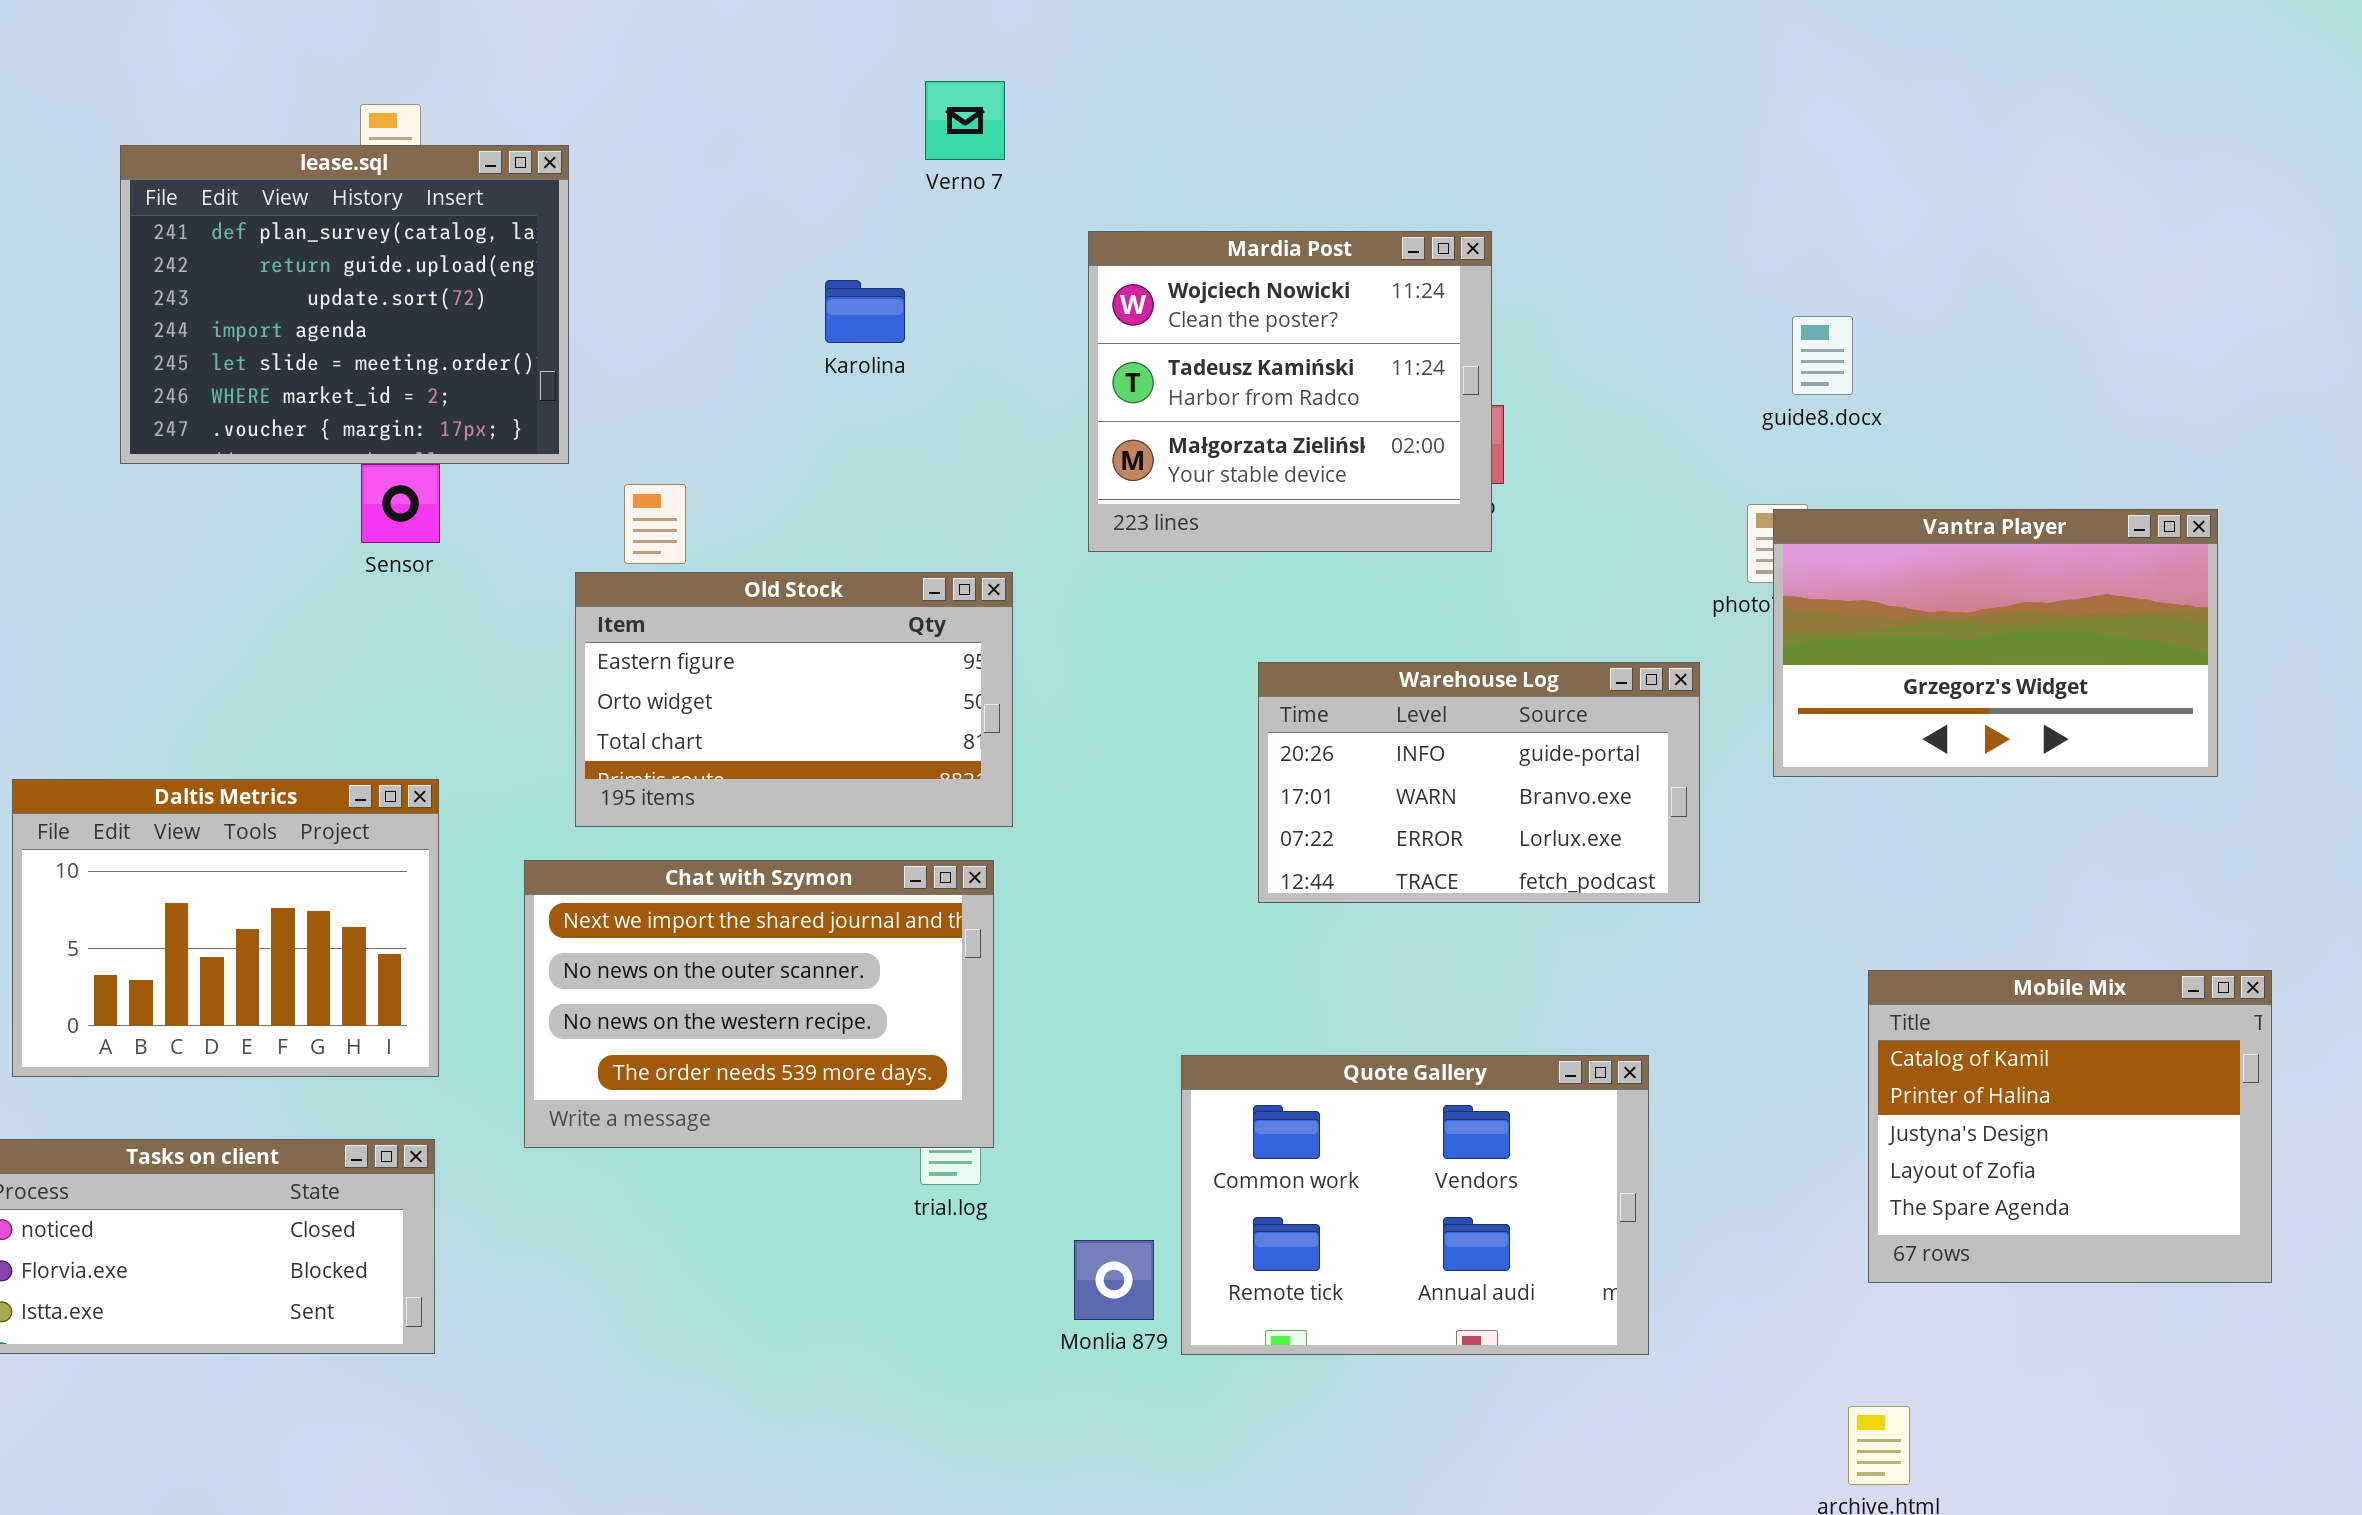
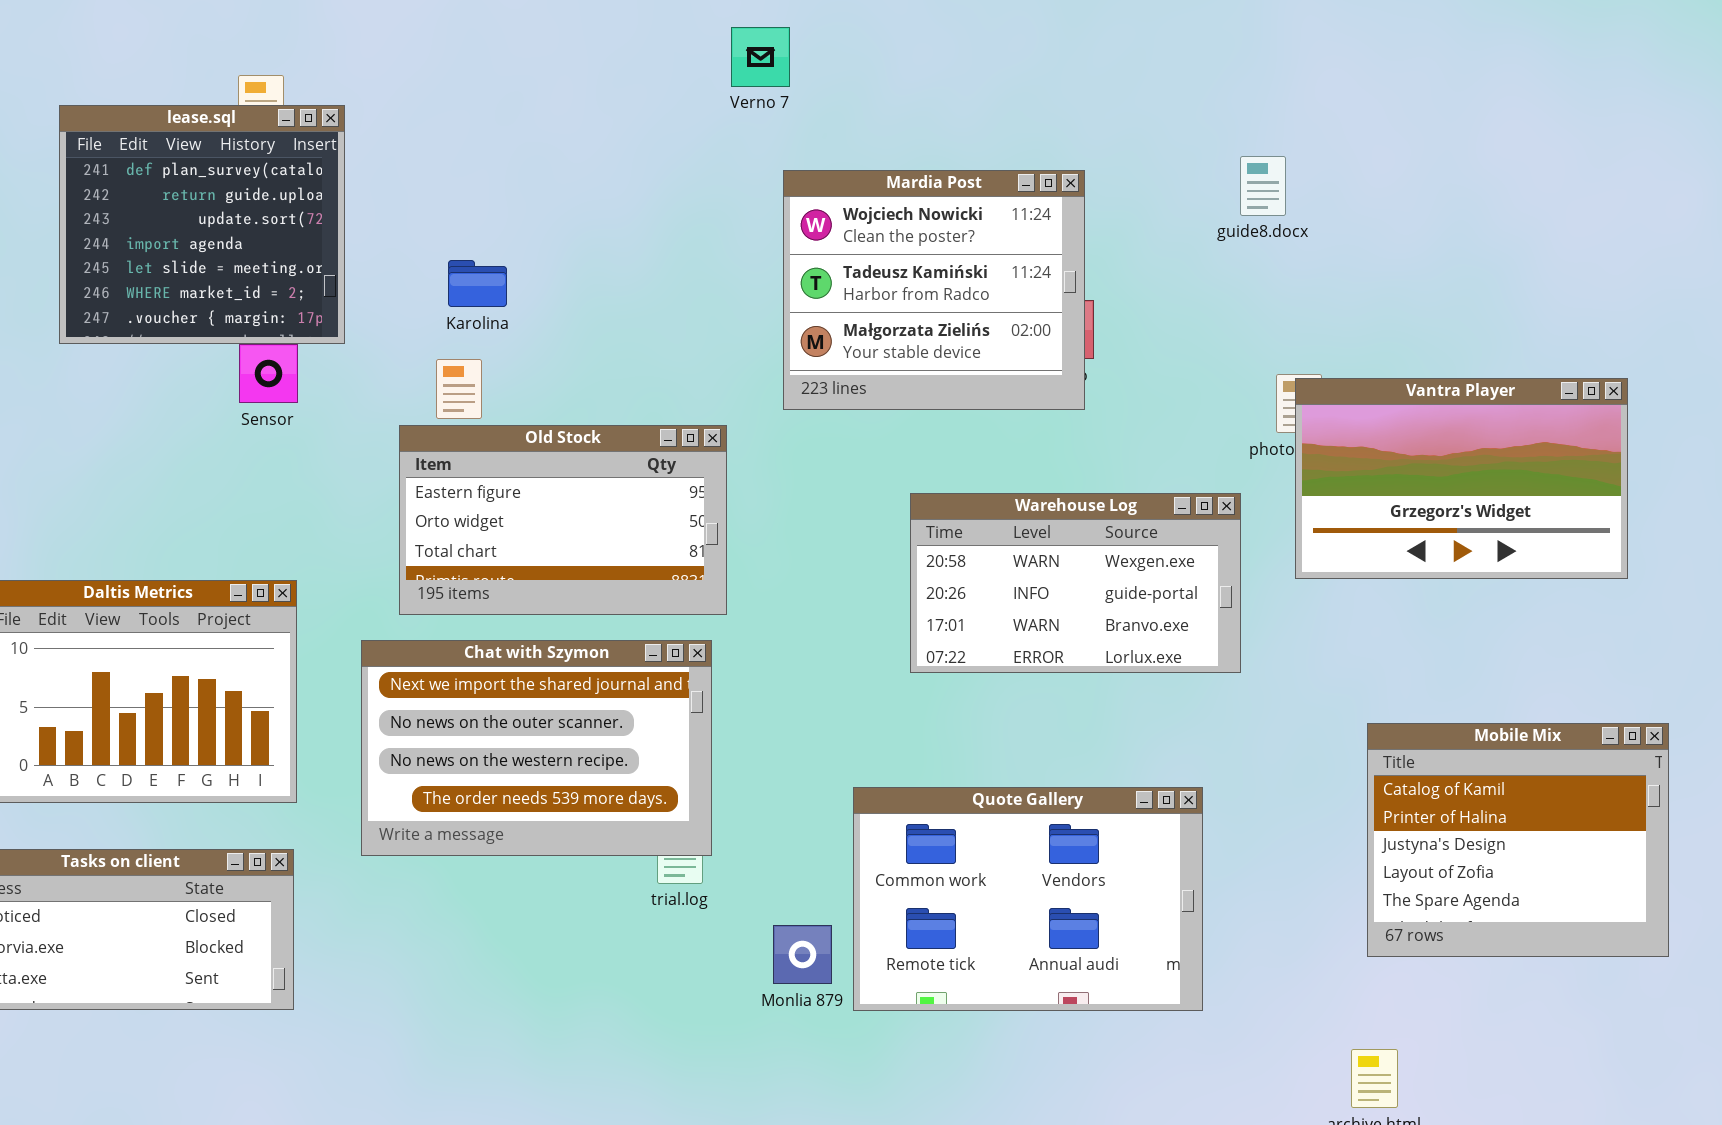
Verno 7: [925,81,1005,160] -> [731,27,790,87], moved
lease.sql: [120,145,569,464] -> [59,105,345,344], resized
Karolina: [825,280,905,343] -> [448,260,507,307], moved
guide8.docx: [1792,316,1853,395] -> [1240,156,1286,216], moved
Warehouse Log: [1258,662,1700,903] -> [910,493,1241,673], scrolled up 1 row

